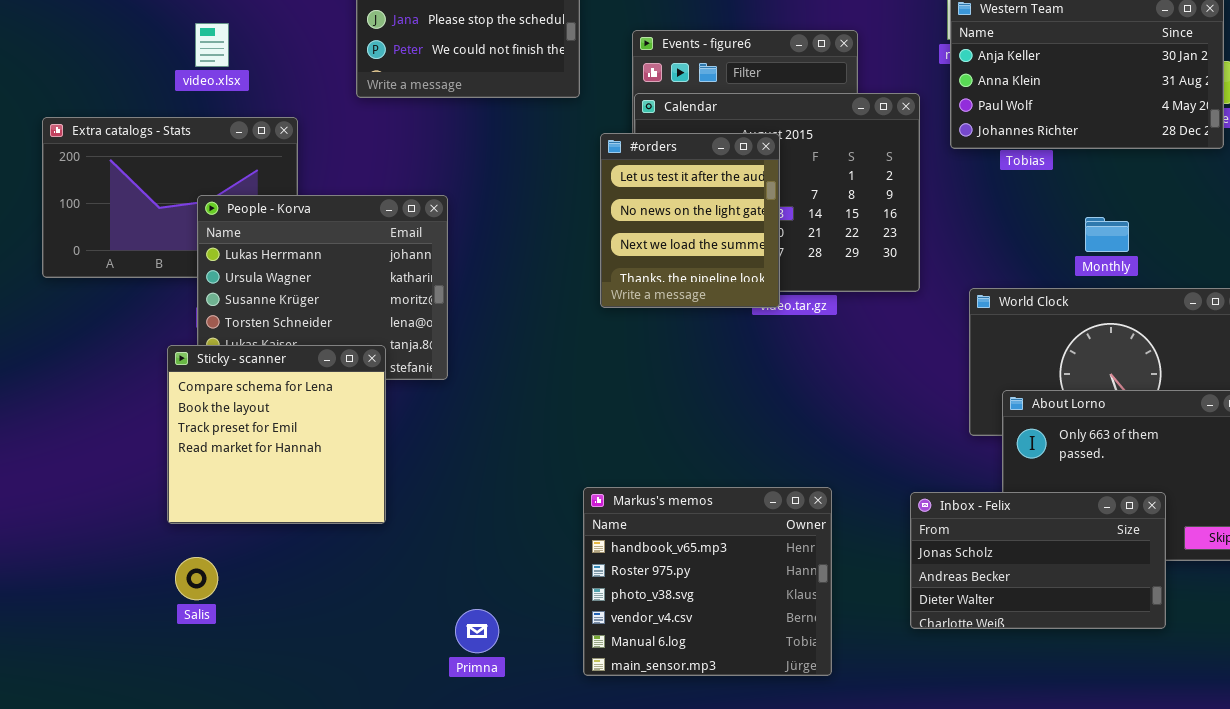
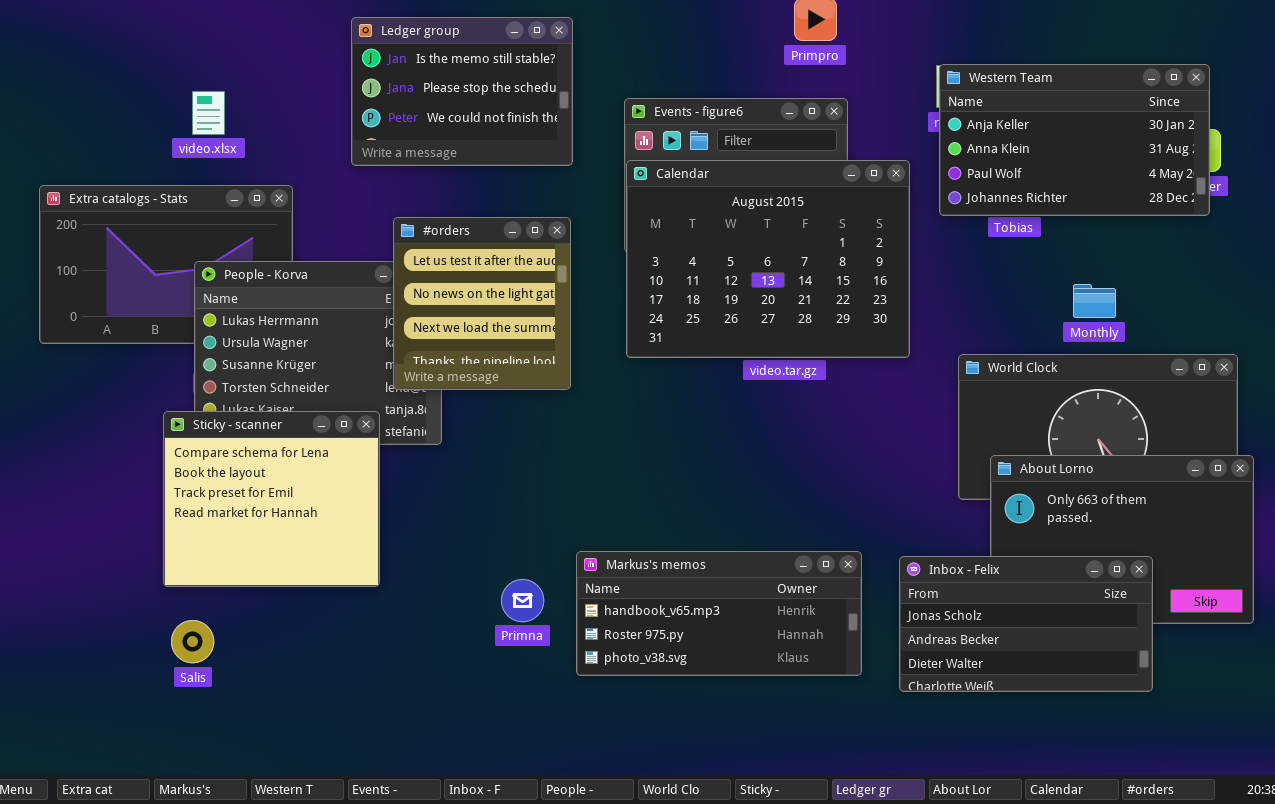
#orders: [600,133,780,308] -> [393,217,571,390], moved
Markus's memos: [583,487,832,676] -> [576,551,862,676], resized
Primna: [455,609,499,653] -> [501,579,544,622], moved

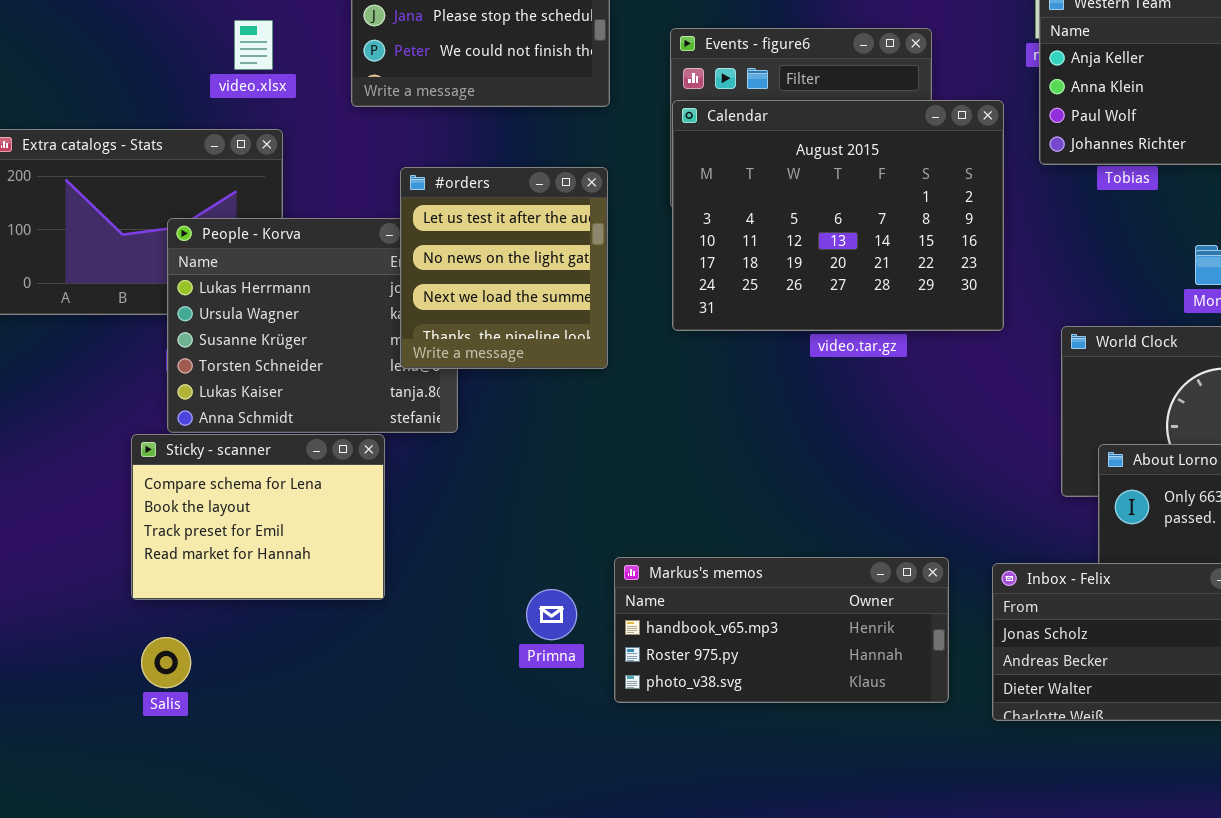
video.xlsx: [192,91,225,135] -> [234,20,273,70], moved
Sticky - scanner: [163,411,380,587] -> [131,434,385,600], resized

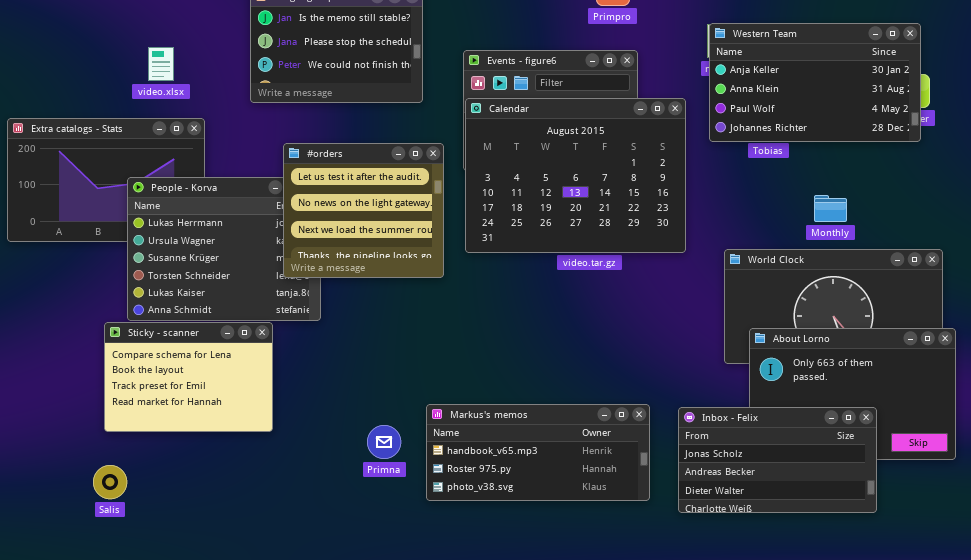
video.xlsx: [234,20,273,70] -> [148,47,174,81], moved
#orders: [400,167,608,369] -> [283,143,444,278], resized
Salis: [141,637,191,688] -> [93,465,127,499], moved

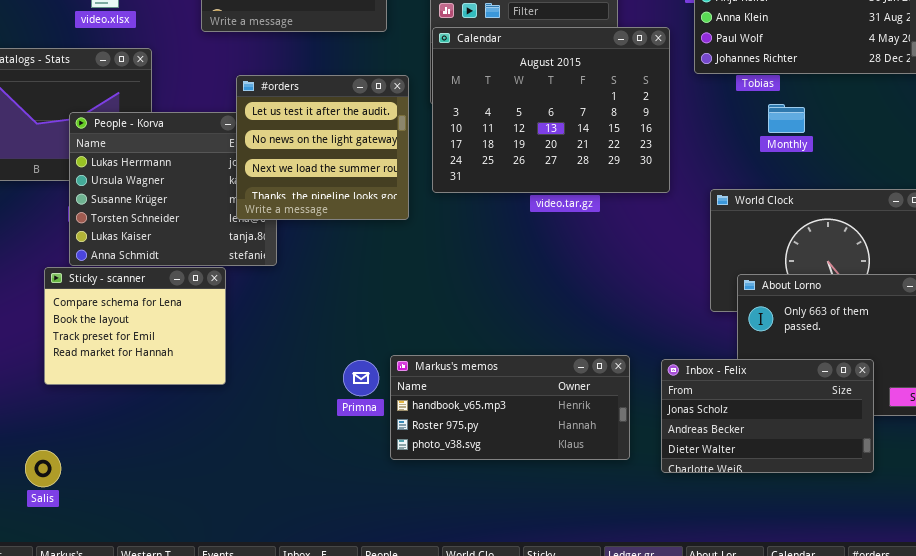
Monthly: [814,195,847,222] -> [768,104,805,133], moved
Primna: [367,425,401,459] -> [343,360,379,396], moved
Salis: [93,465,127,499] -> [25,450,61,487], moved

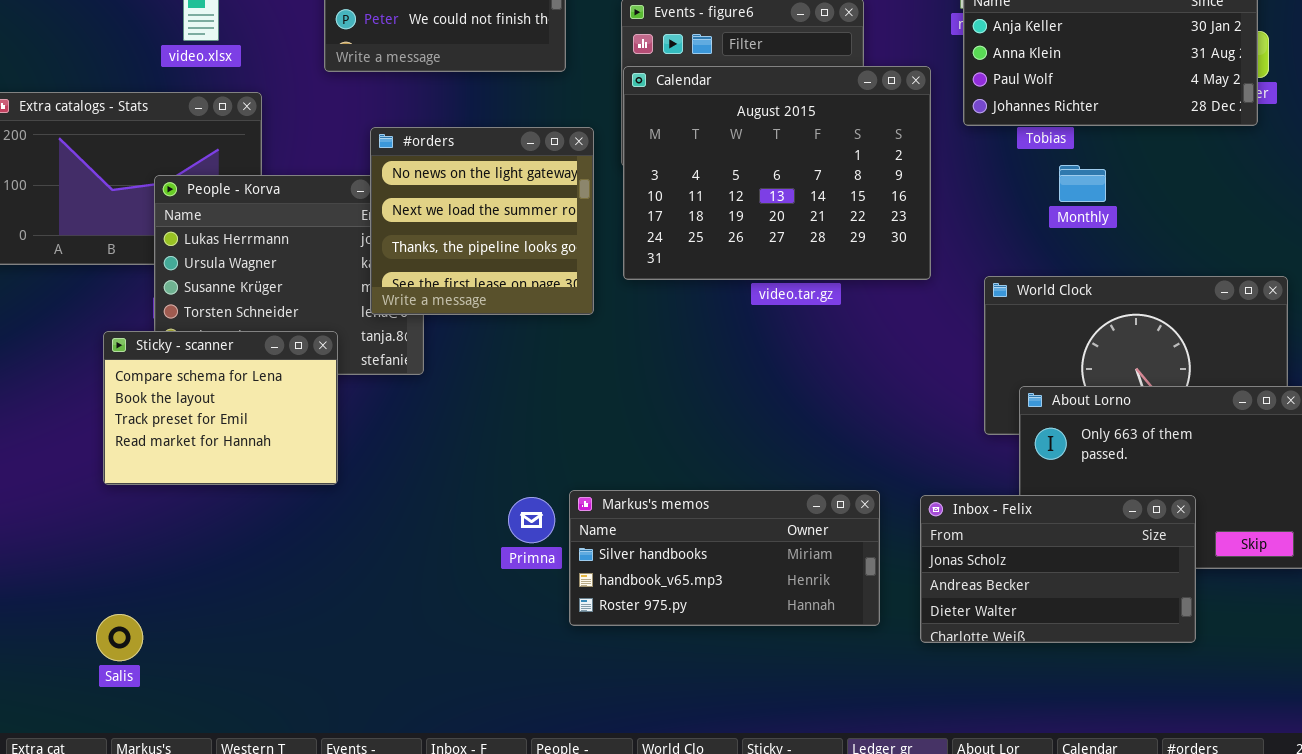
#orders: [236,75,409,220] -> [370,127,594,315], scrolled down 1 row
Sticky - scanner: [44,267,226,385] -> [103,331,338,485], moved
Markus's memos: [390,355,630,460] -> [569,490,880,626], scrolled up 1 row

